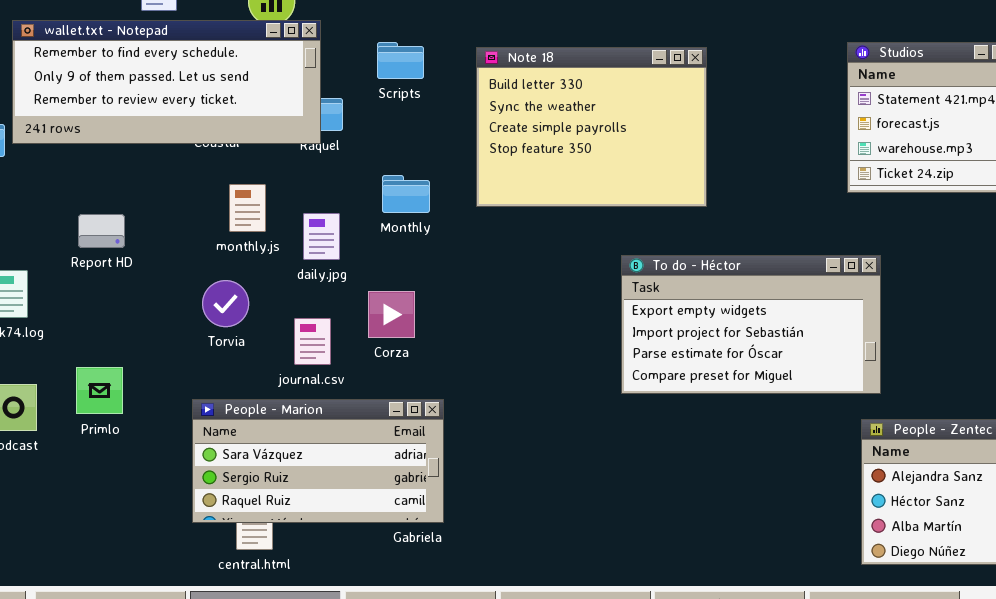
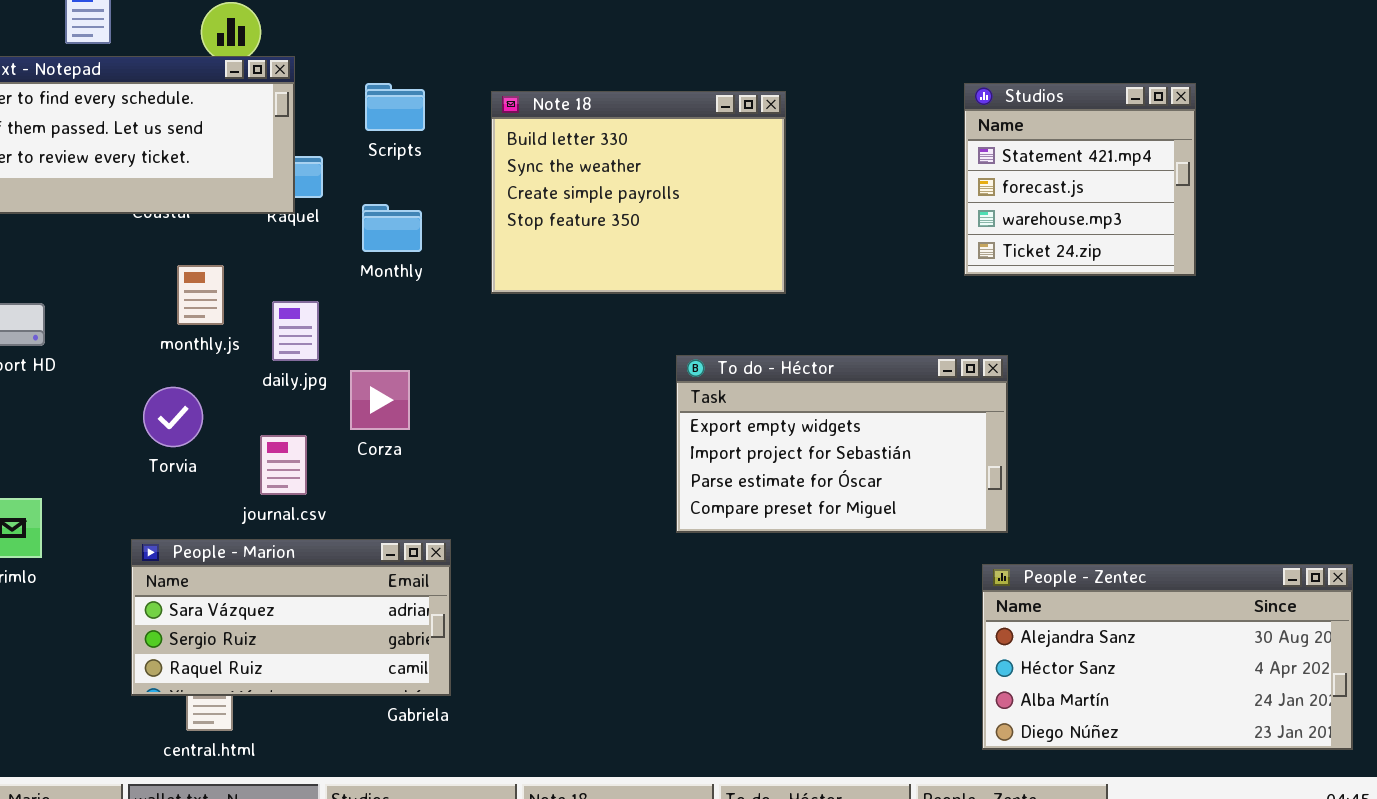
Monthly: [382,175,430,213] -> [362,204,422,252], moved
Corza: [368,291,415,338] -> [350,370,410,430], moved

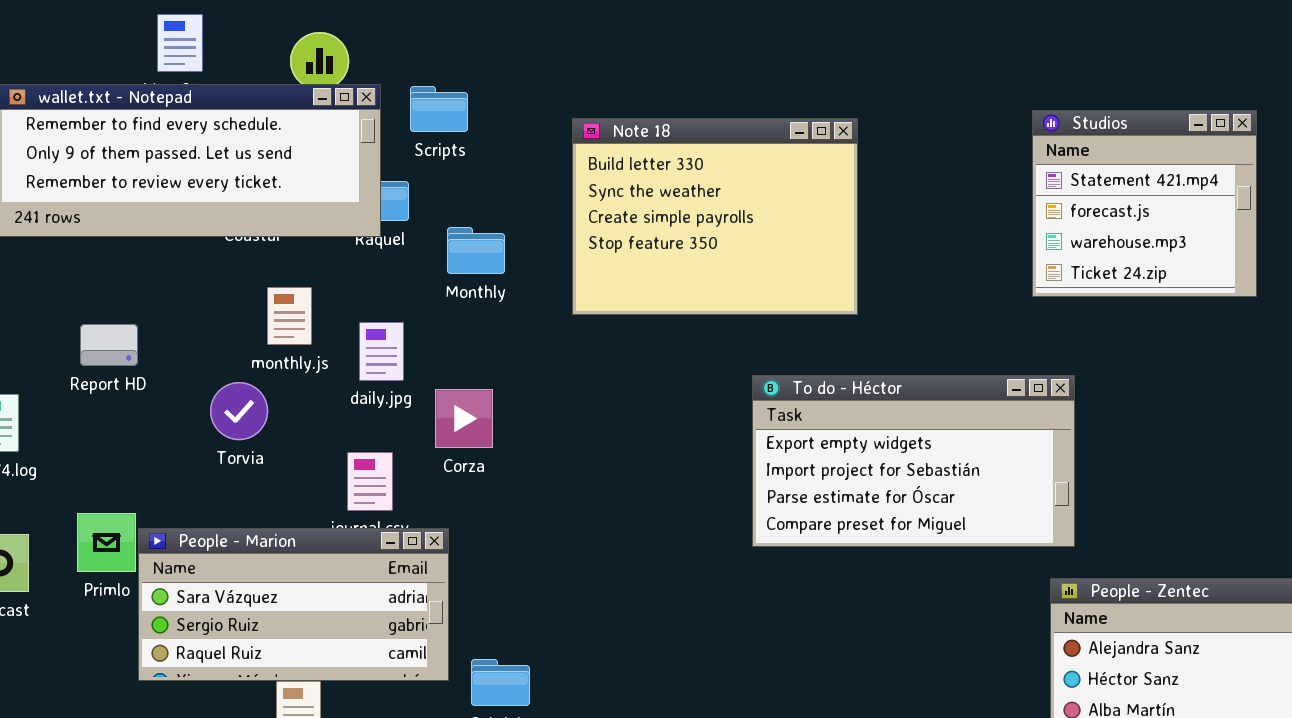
Scripts: [365,83,425,131] -> [410,86,468,132], moved
Torvia: [143,387,203,447] -> [210,382,268,440], moved
People - Marion: [131,539,451,696] -> [138,528,449,681], moved

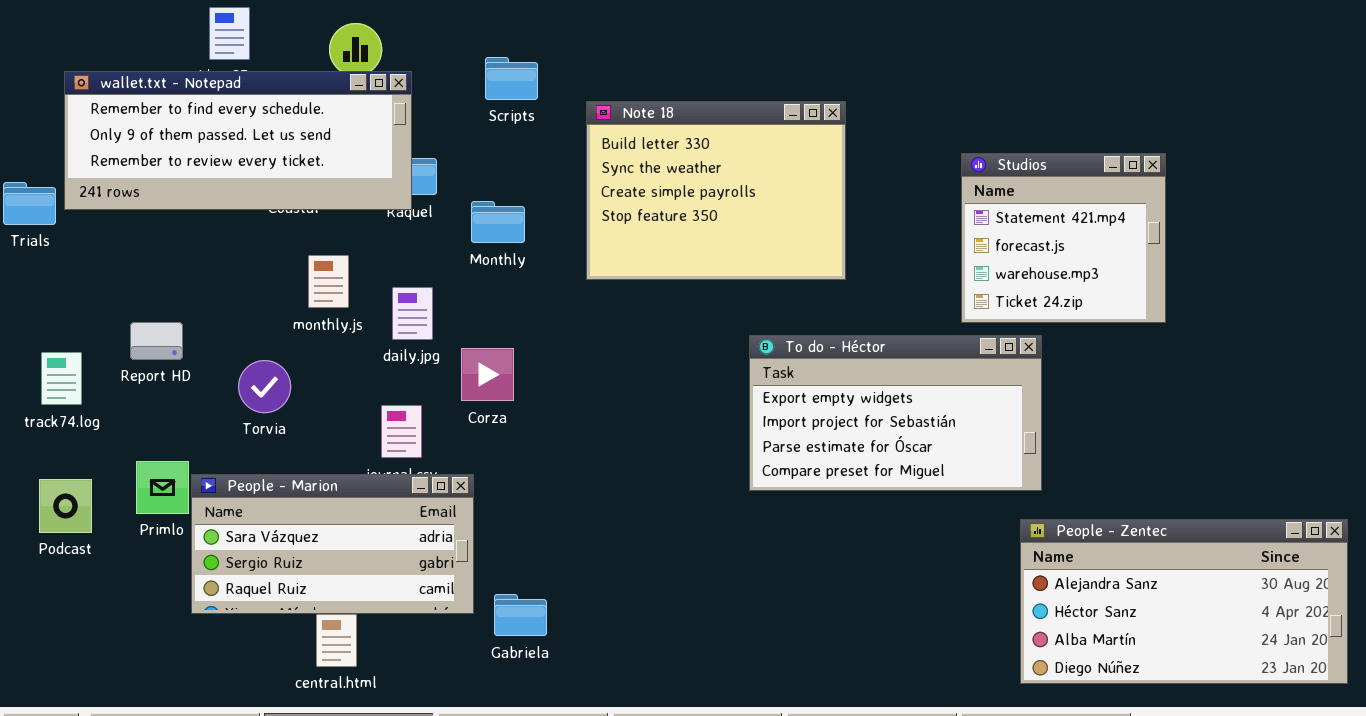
Scripts: [410,86,468,132] -> [485,57,538,100], moved
Studios: [1032,110,1257,297] -> [961,153,1166,323], moved
Report HD: [80,324,138,366] -> [130,322,183,360], moved
Torvia: [210,382,268,440] -> [238,360,291,413], moved

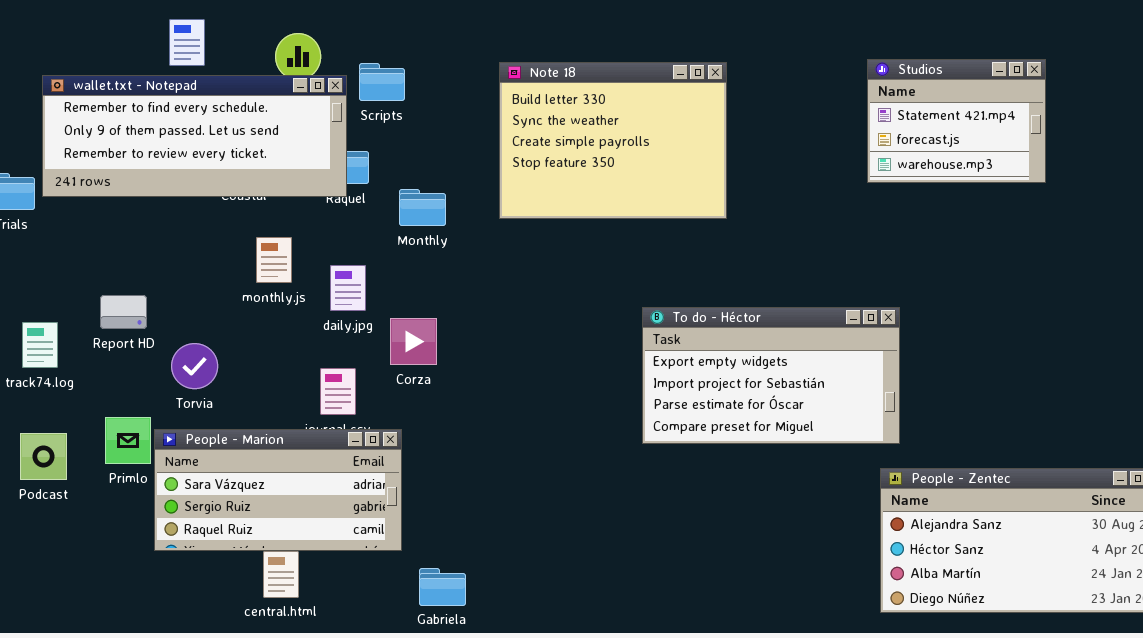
Scripts: [485,57,538,100] -> [359,63,405,101], moved
Note 18: [586,101,846,280] -> [499,62,727,219], moved
Studios: [961,153,1166,323] -> [867,59,1046,183], moved, resized
Torvia: [238,360,291,413] -> [171,343,218,389], moved
Gabriela: [494,594,547,636] -> [419,568,466,606], moved

